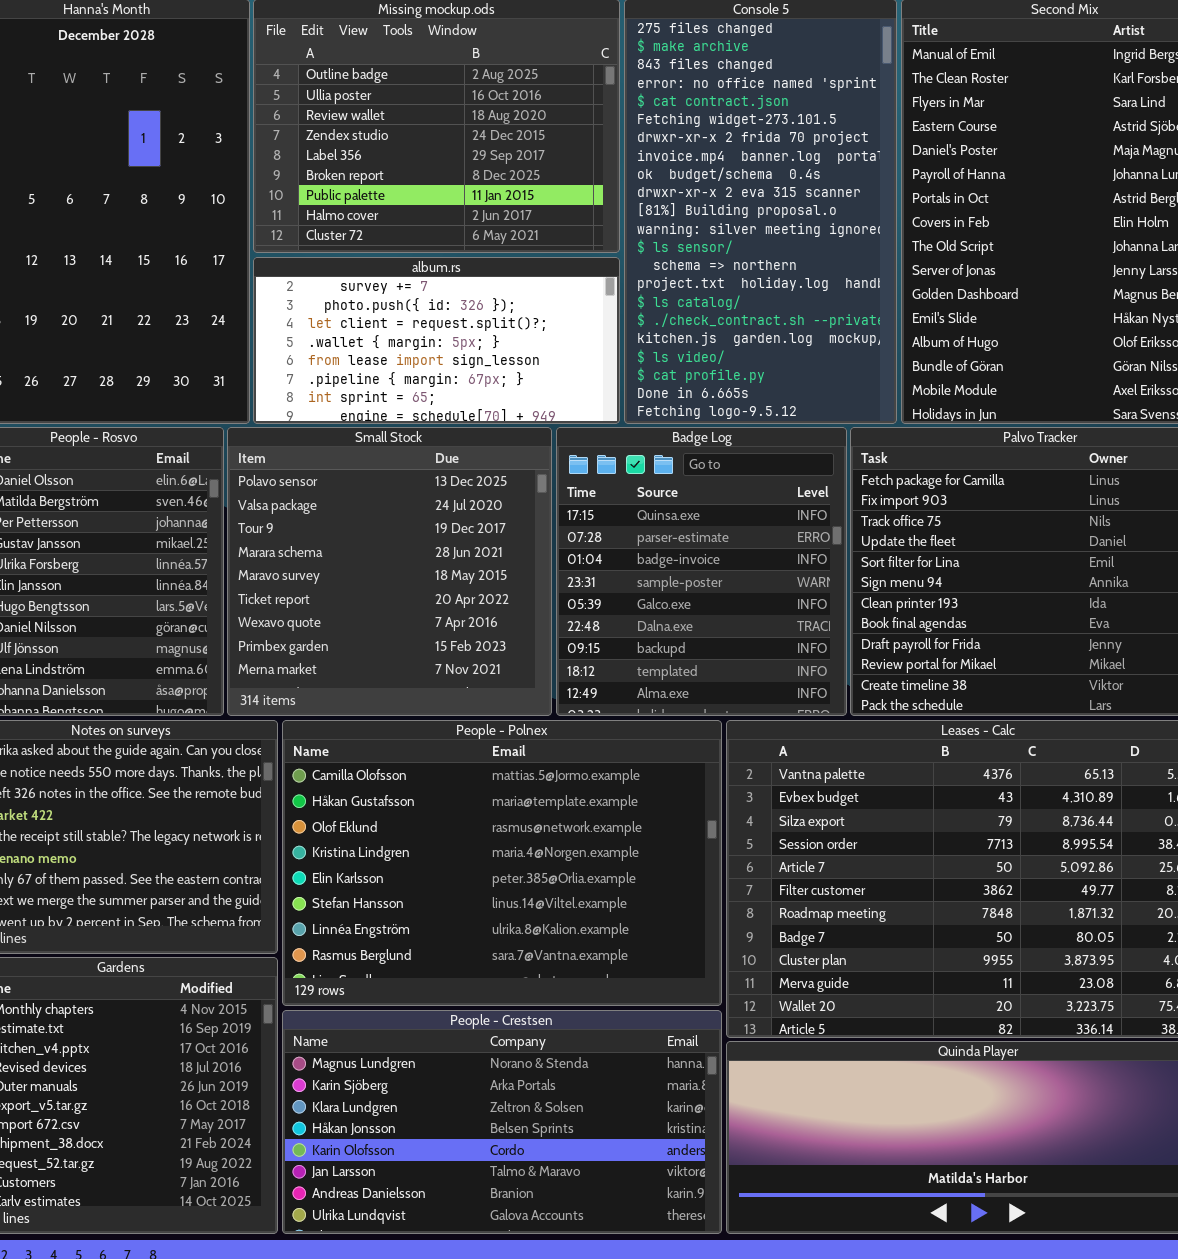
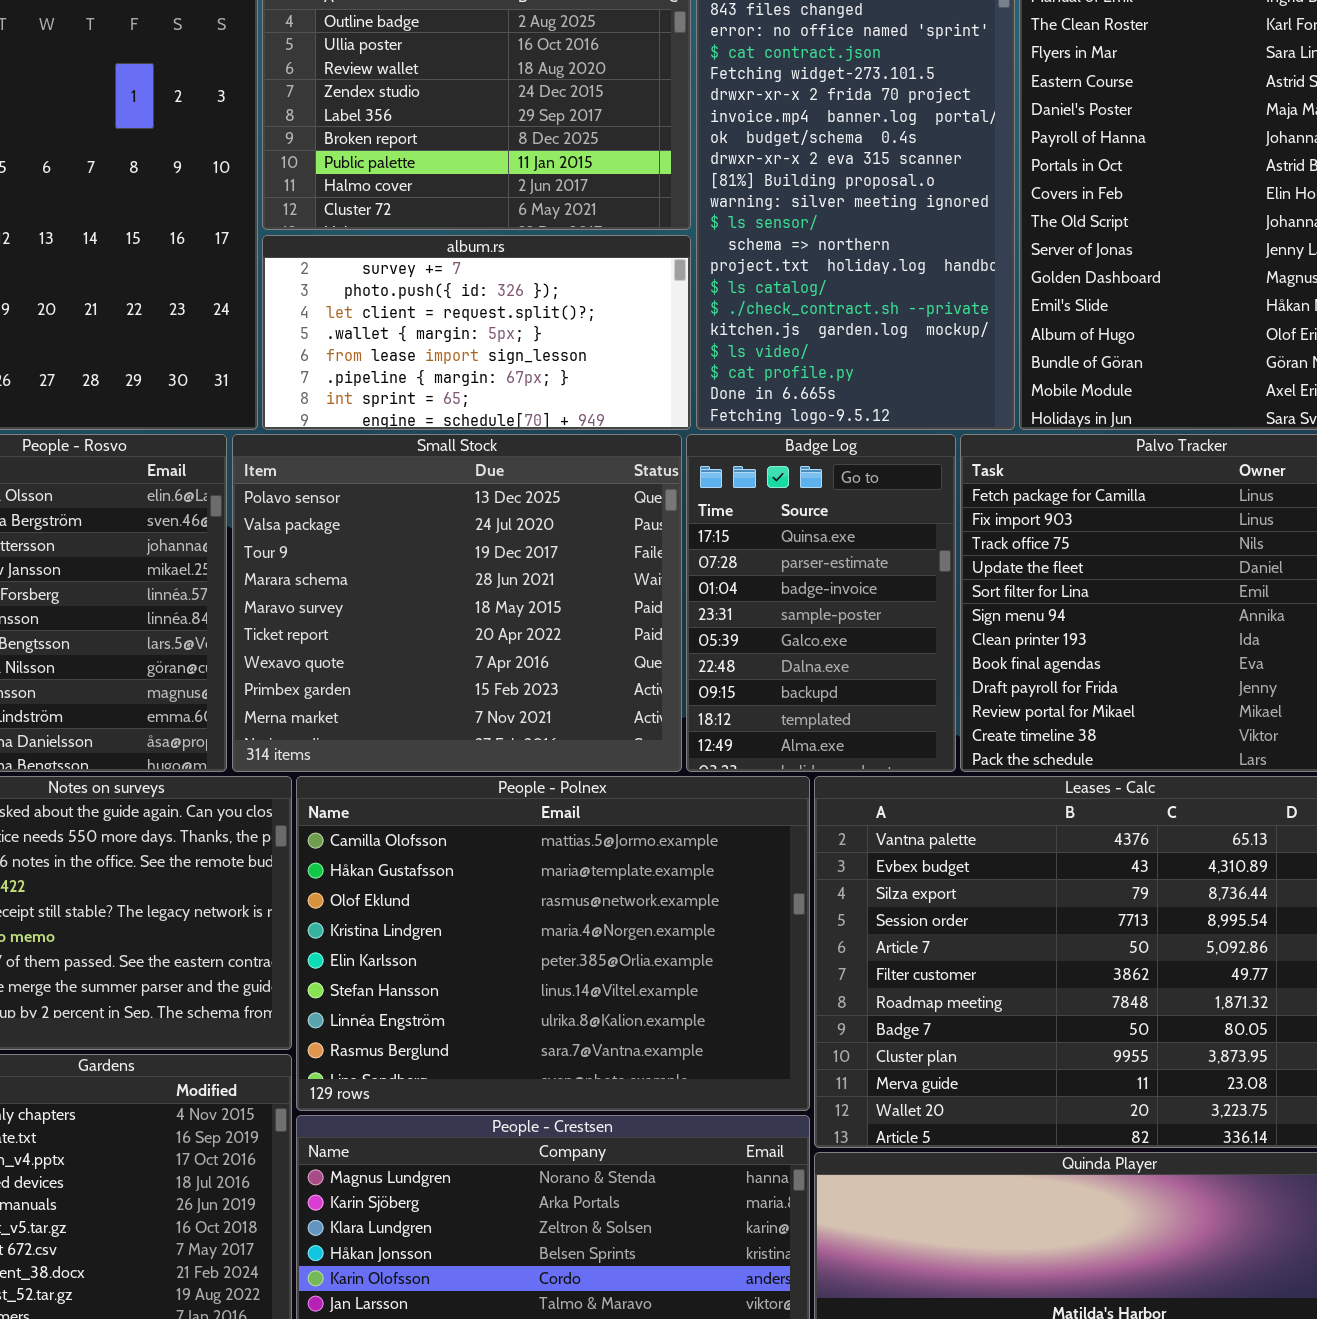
Small Stock: [227,427,552,716] -> [232,434,682,772], resized
Badge Log: [556,427,847,716] -> [686,434,956,772], resized

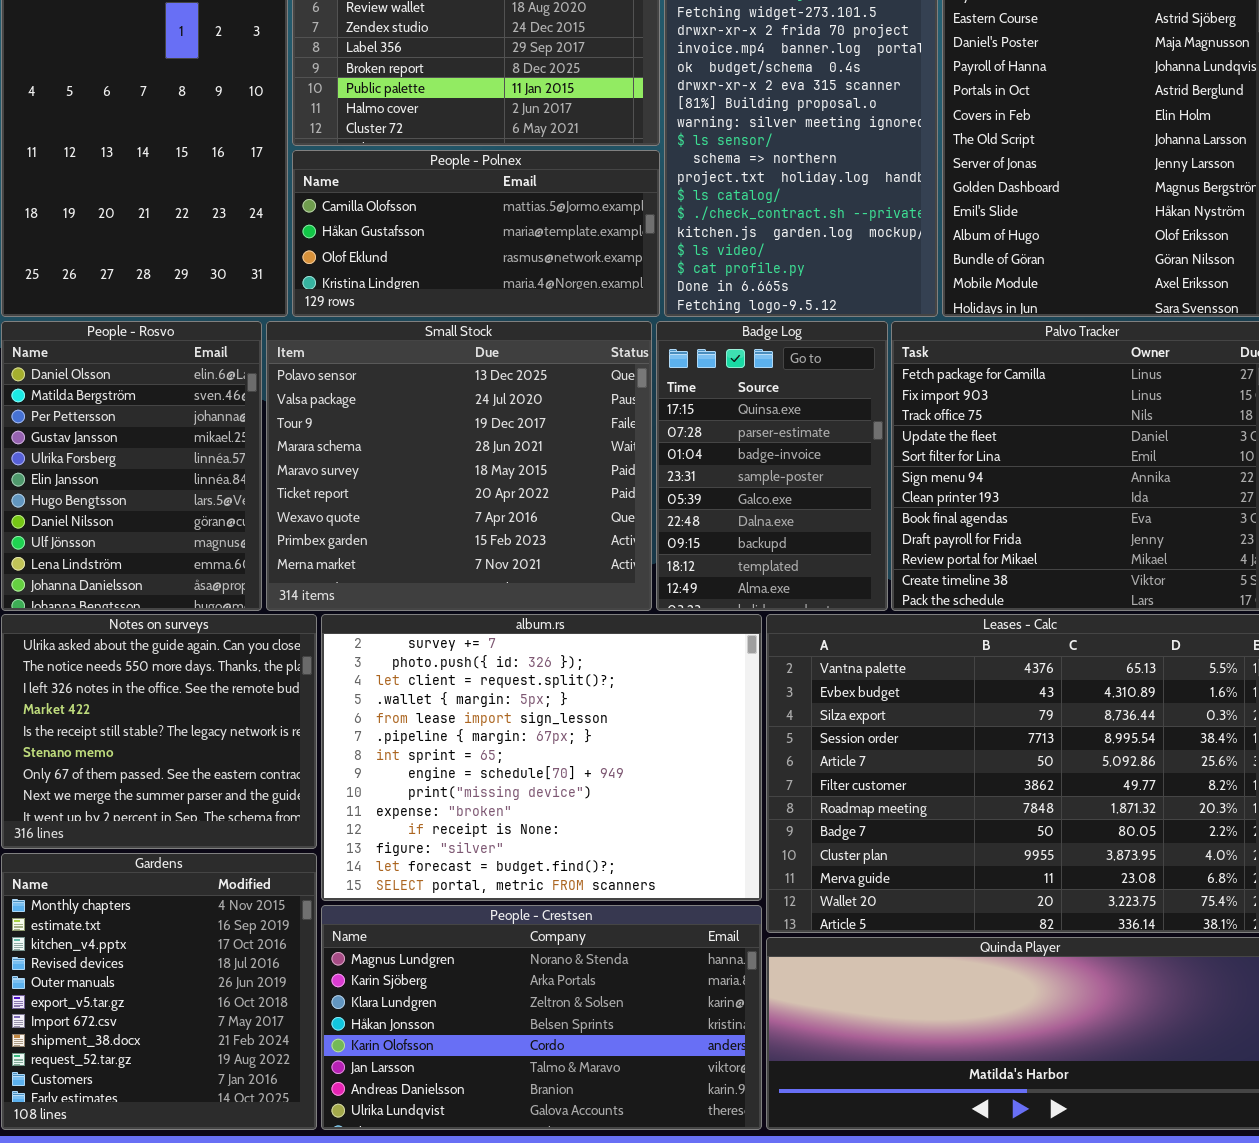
album.rs: [262,235,691,430] -> [321,614,762,901], moved, resized
People - Polnex: [296,776,810,1111] -> [292,150,660,317], moved, resized

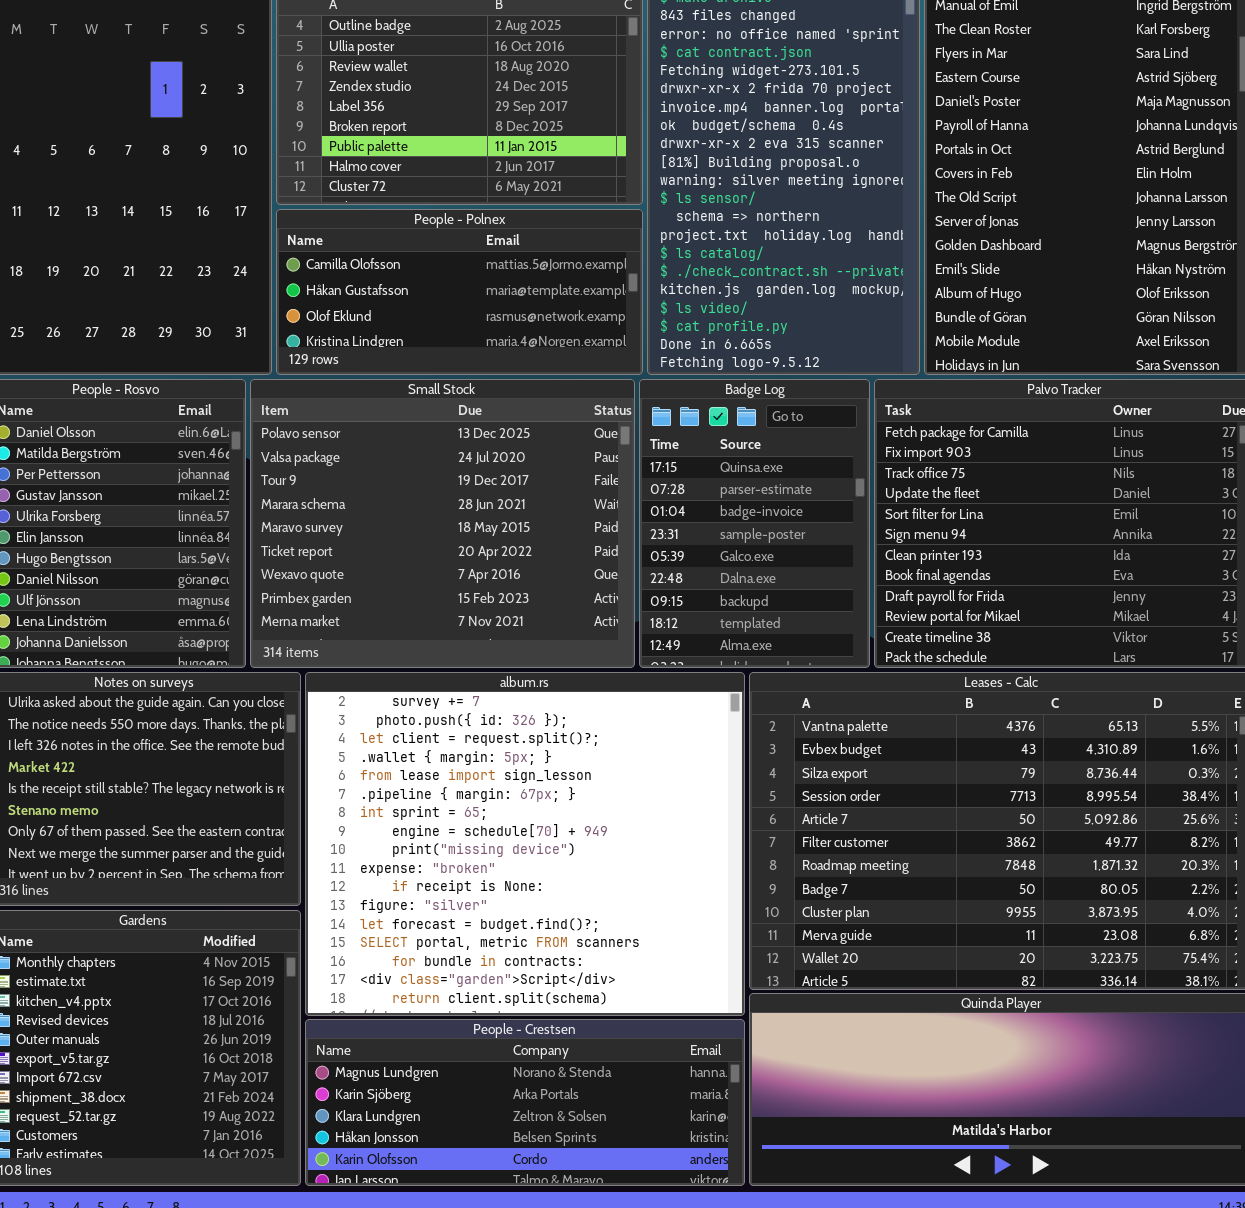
album.rs: [321,614,762,901] -> [305,672,745,1016], resized
People - Crestsen: [321,905,762,1130] -> [305,1019,745,1186], resized

